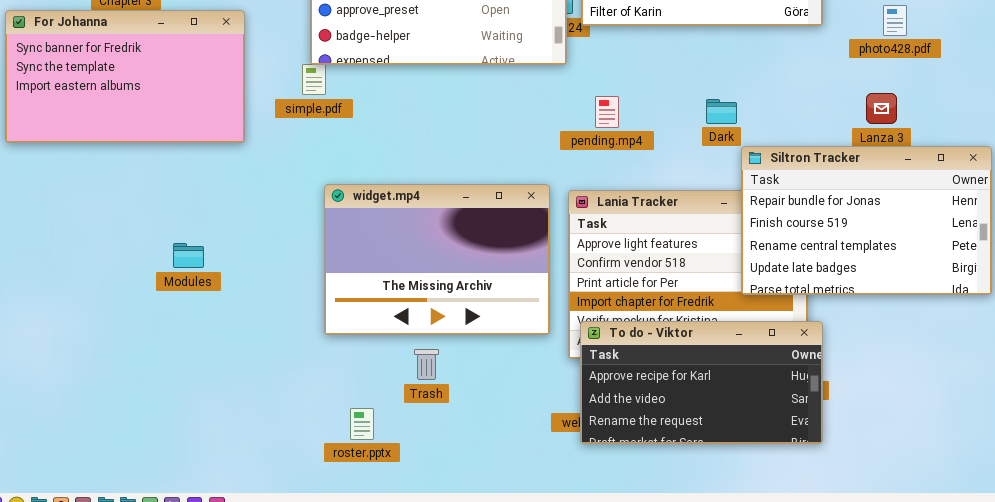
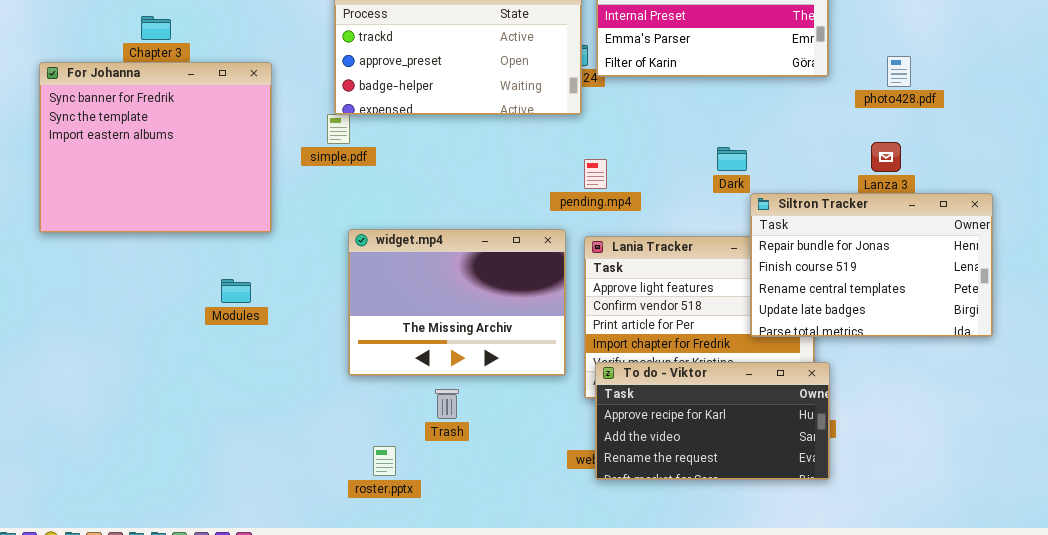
For Johanna: [5,10,245,143] -> [39,62,272,233], resized
pending.mp4: [595,96,619,128] -> [584,159,607,189], moved
Modules: [173,243,204,268] -> [221,279,251,303], moved

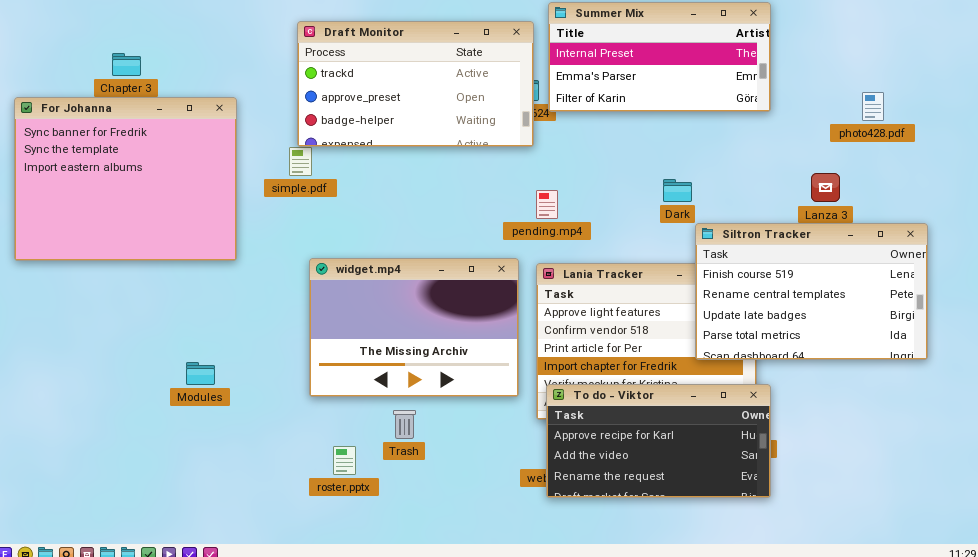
photo428.pdf: [887,56,911,87] -> [862,92,884,121], moved
Siltron Tracker: [750,193,993,337] -> [695,223,928,360], scrolled down 1 row
Modules: [221,279,251,303] -> [186,362,215,385], moved
roster.pptx: [373,446,396,476] -> [333,446,356,475], moved

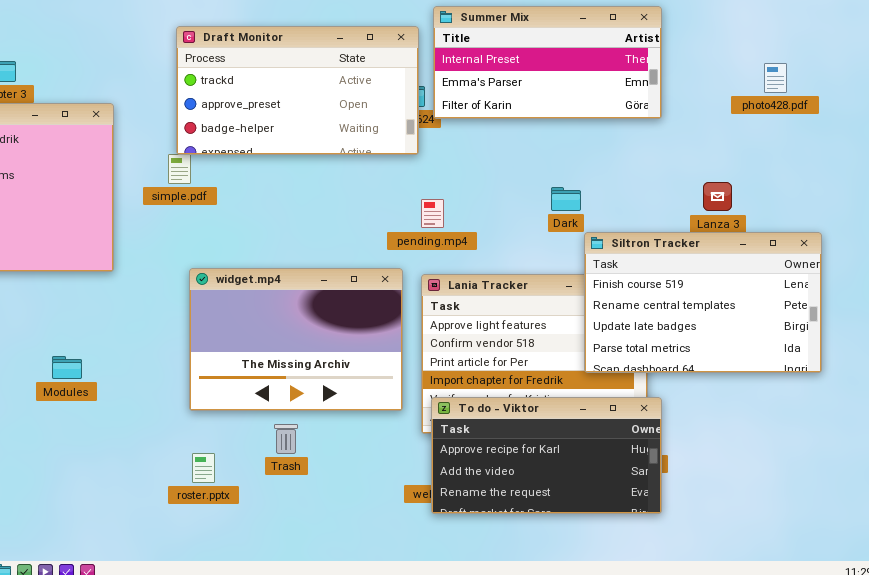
photo428.pdf: [862,92,884,121] -> [764,63,787,93], moved
Modules: [186,362,215,385] -> [52,356,82,379], moved
roster.pptx: [333,446,356,475] -> [192,453,215,483], moved

